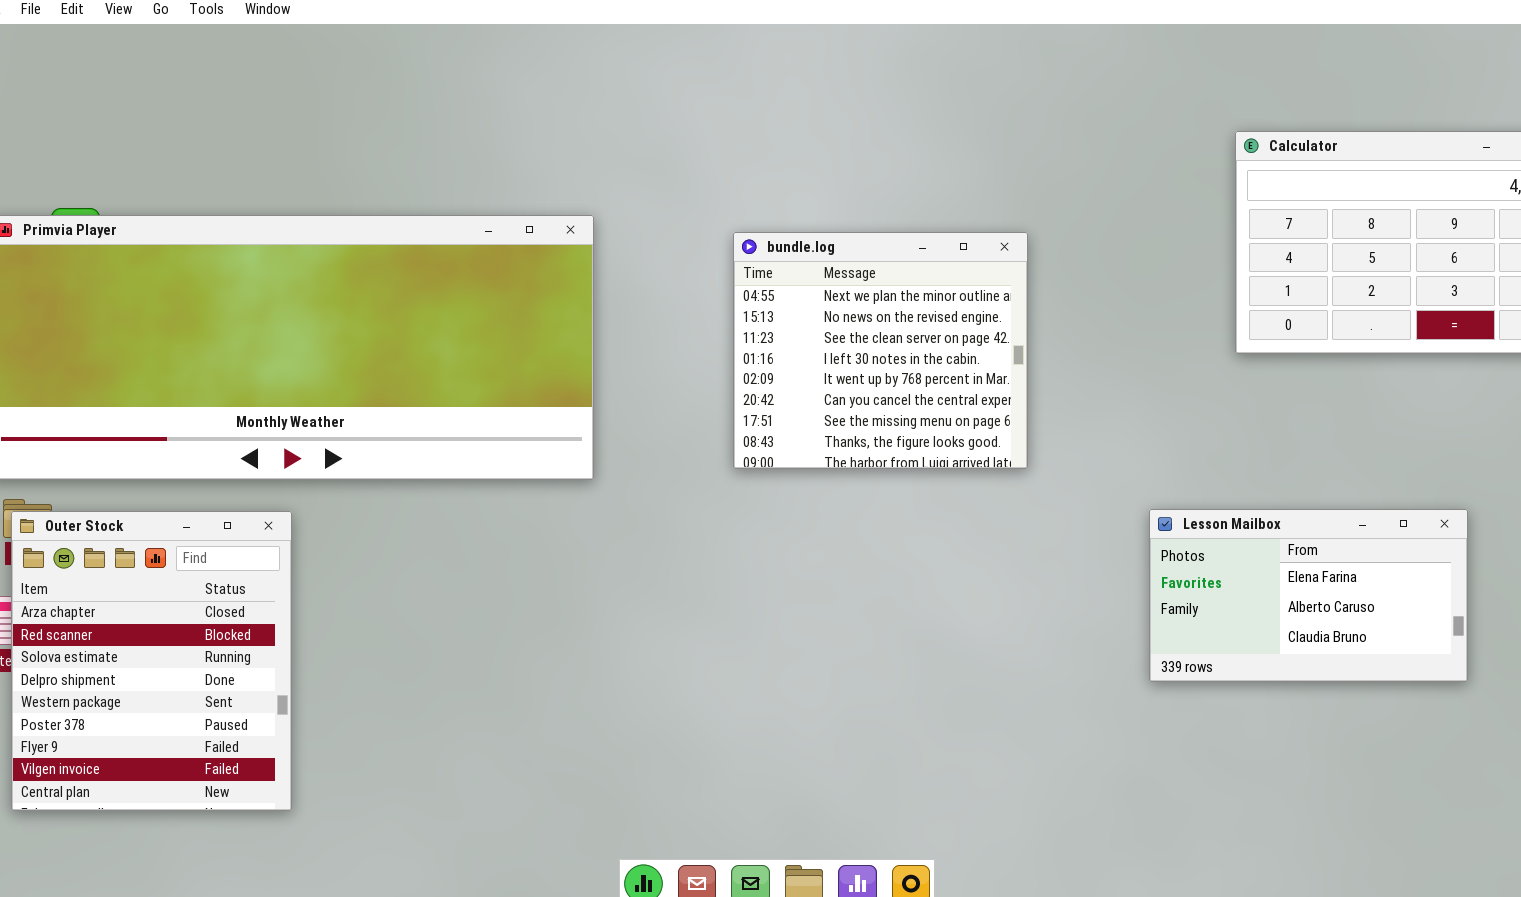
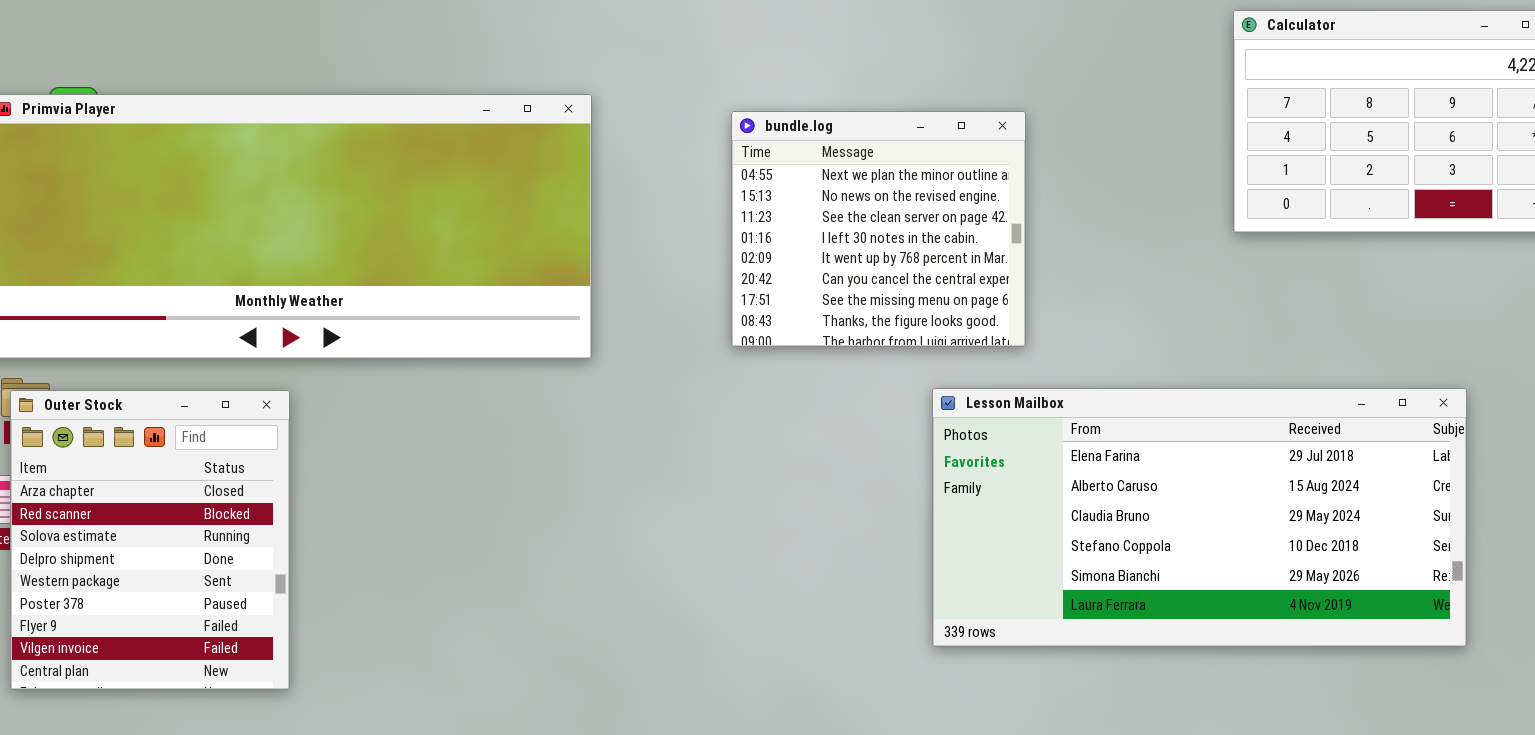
Lesson Mailbox: [1149,509,1468,682] -> [932,388,1467,647], resized

